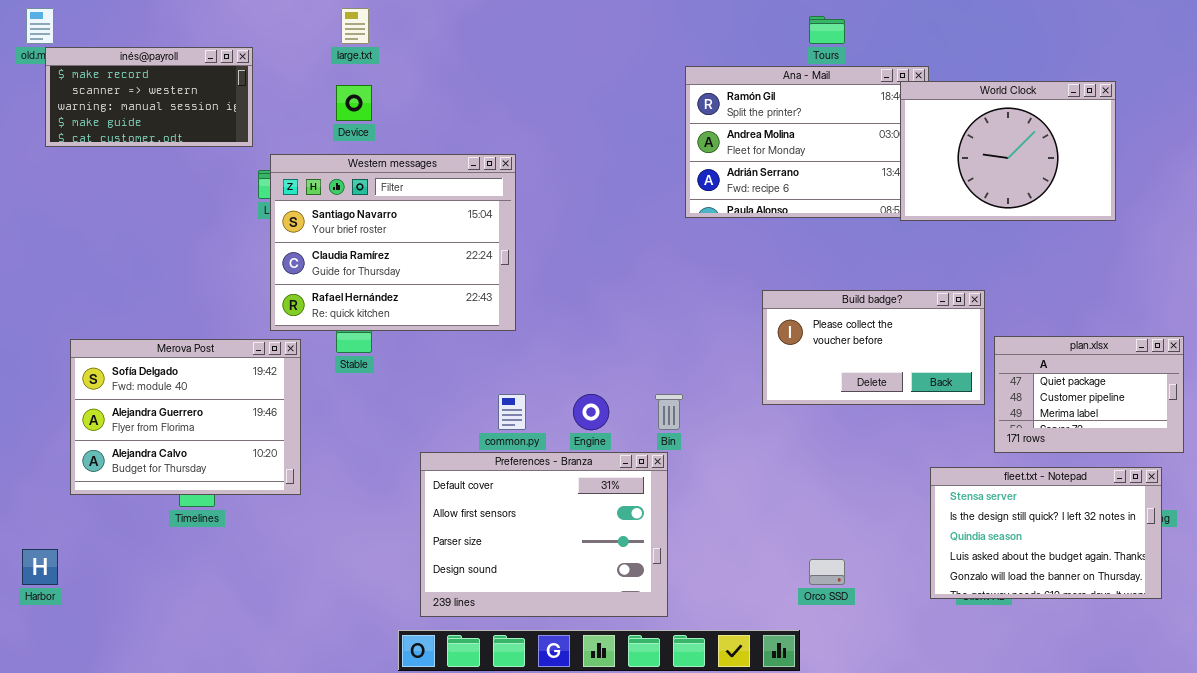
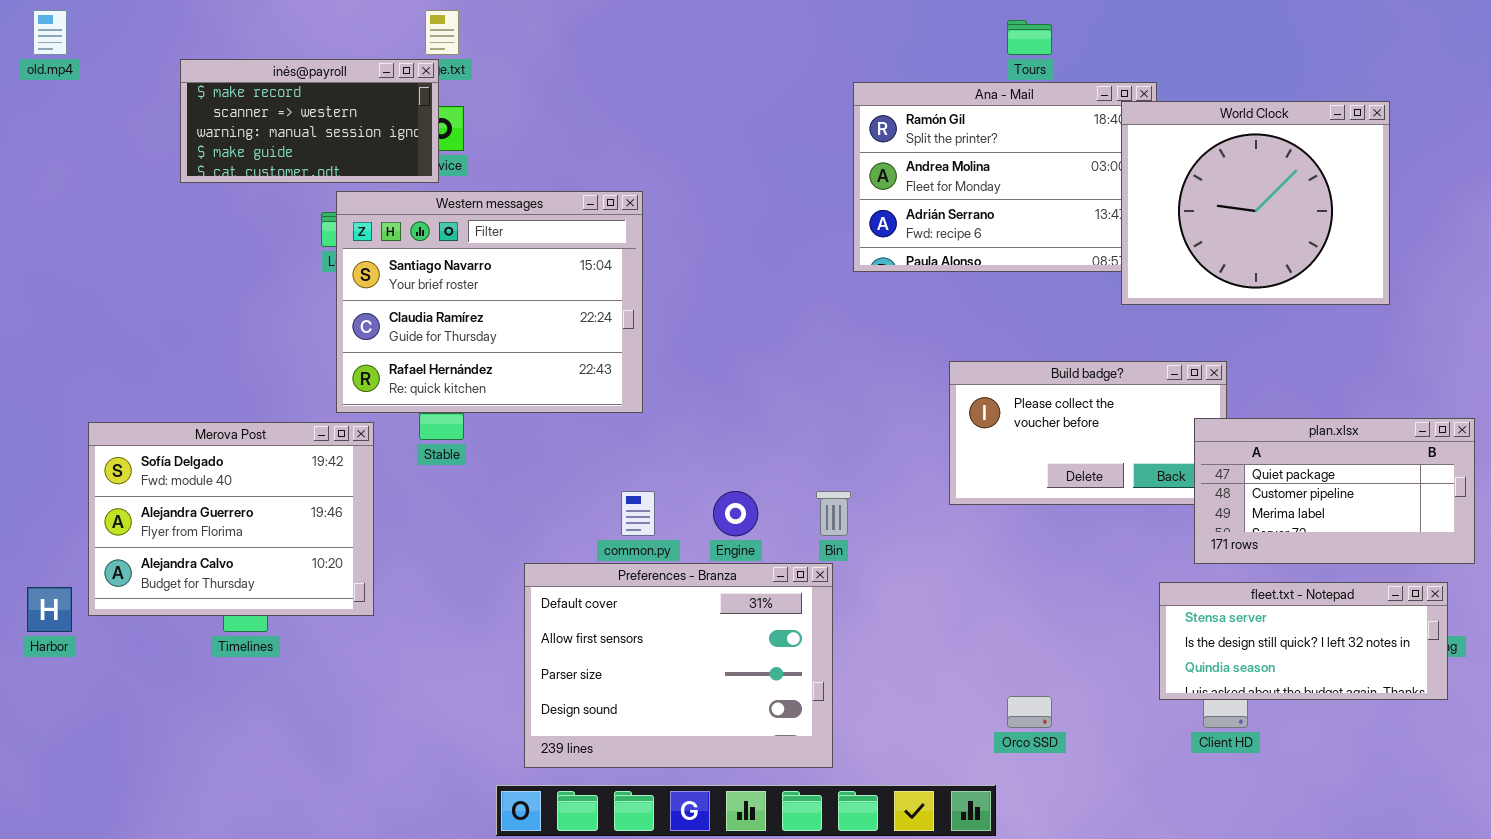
inés@payroll: [45,47,253,147] -> [180,59,439,183], moved
World Clock: [900,81,1116,221] -> [1121,101,1390,305], resized
plan.xlsx: [994,336,1184,453] -> [1194,418,1475,564], resized
fleet.txt - Notepad: [930,467,1162,599] -> [1159,582,1448,700], resized
Harbor: [22,549,58,585] -> [27,587,72,632], moved

